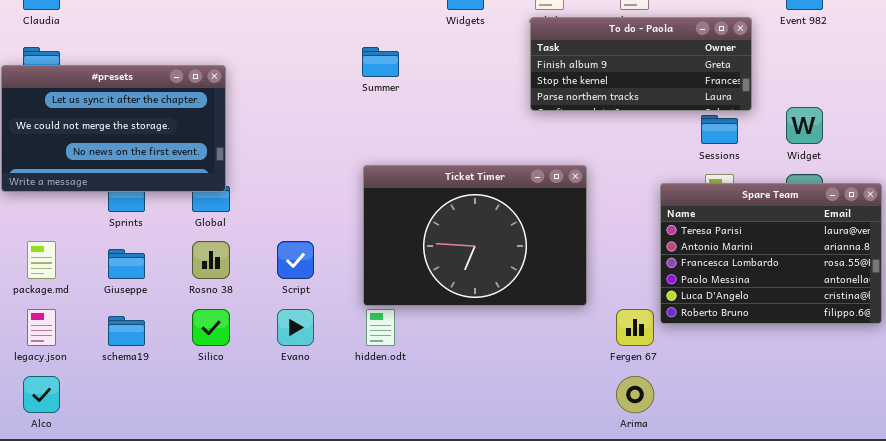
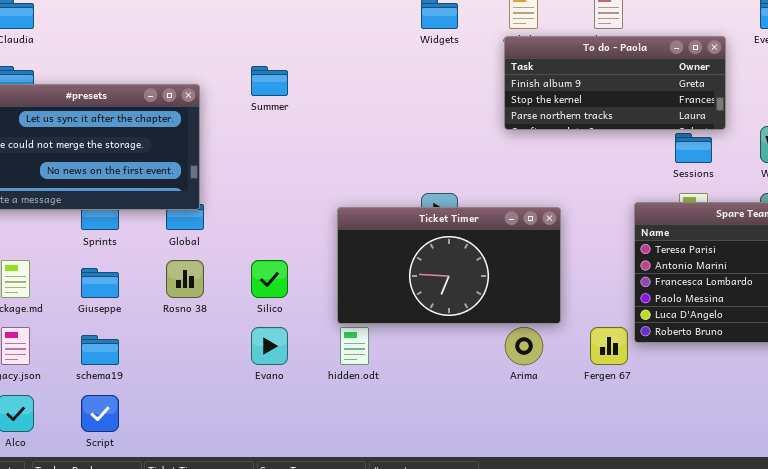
Summer: [362,47,399,77] -> [251,66,288,96], moved
Ticket Timer: [363,165,587,306] -> [337,207,561,324], resized
Script: [277,241,314,279] -> [81,395,119,432], moved
Silico: [192,309,230,346] -> [251,260,288,298], moved
Arima: [616,376,654,413] -> [505,327,543,365], moved

